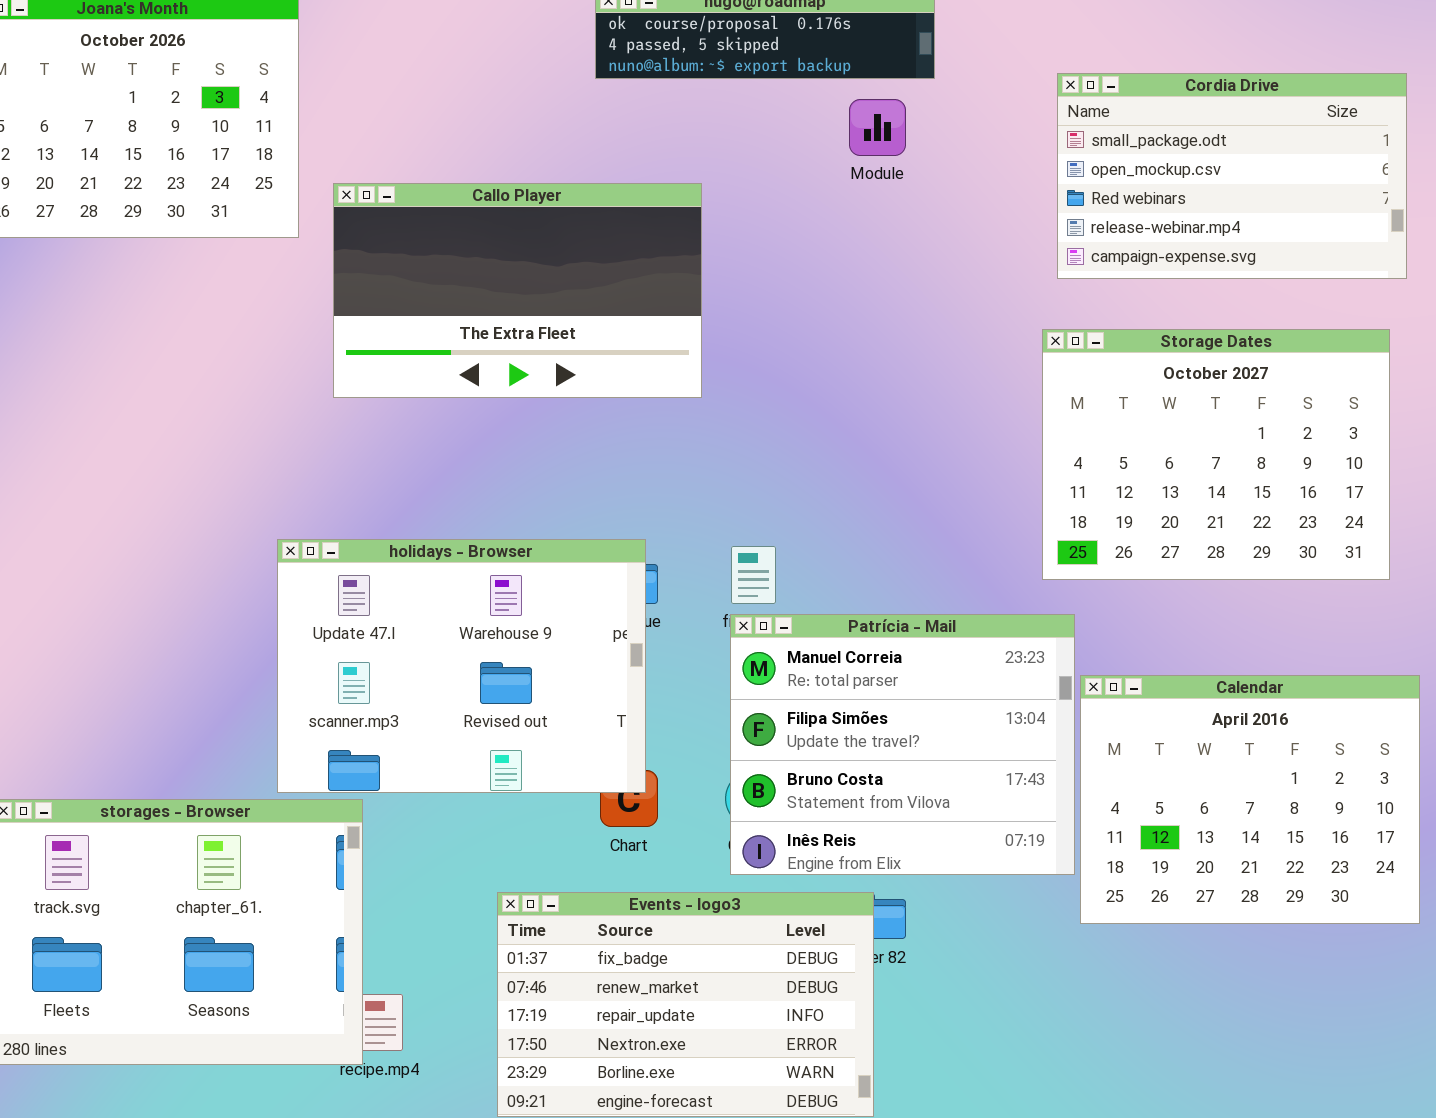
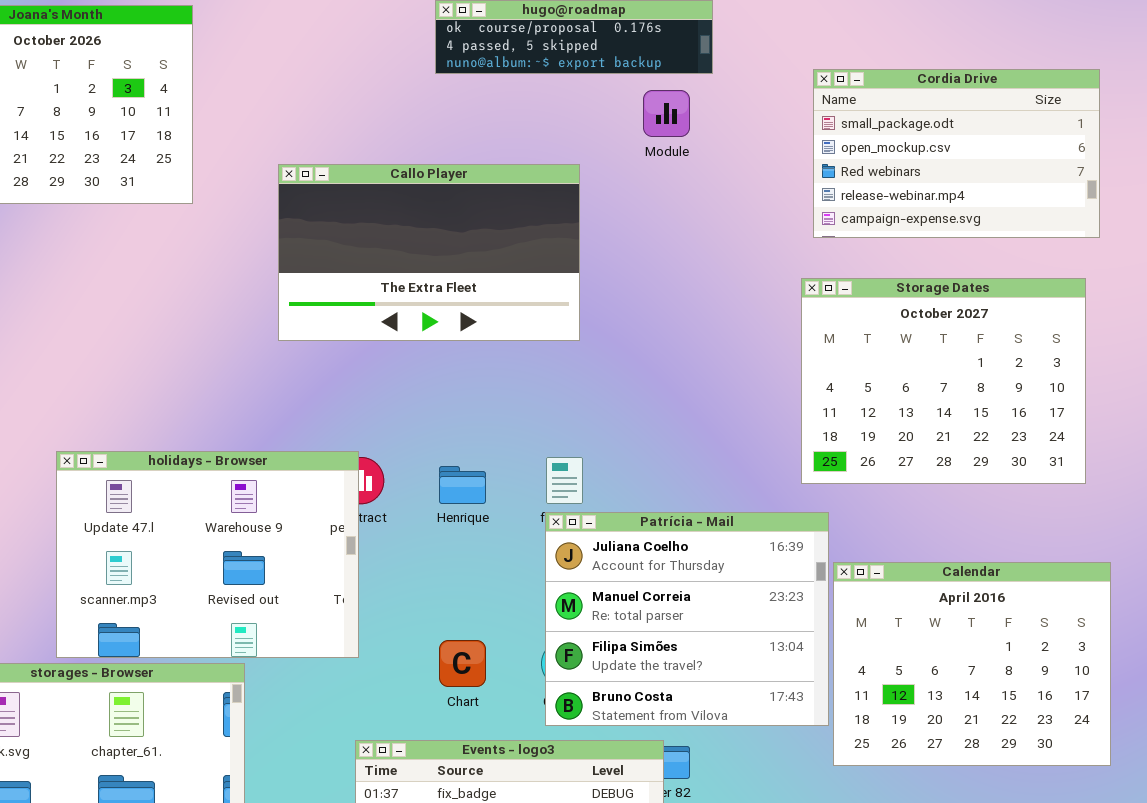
Callo Player: [333,183,702,398] -> [278,164,580,341], moved
holidays - Browser: [277,539,646,793] -> [56,451,359,658], moved
Patrícia - Mail: [730,614,1075,875] -> [545,512,829,726], scrolled up 1 row

